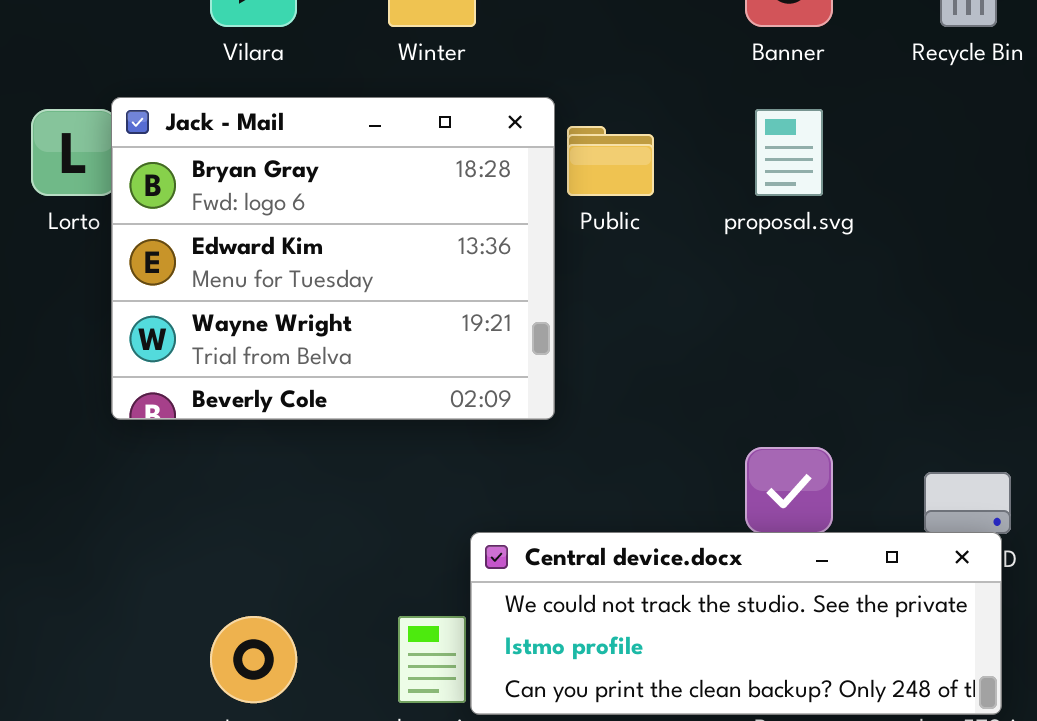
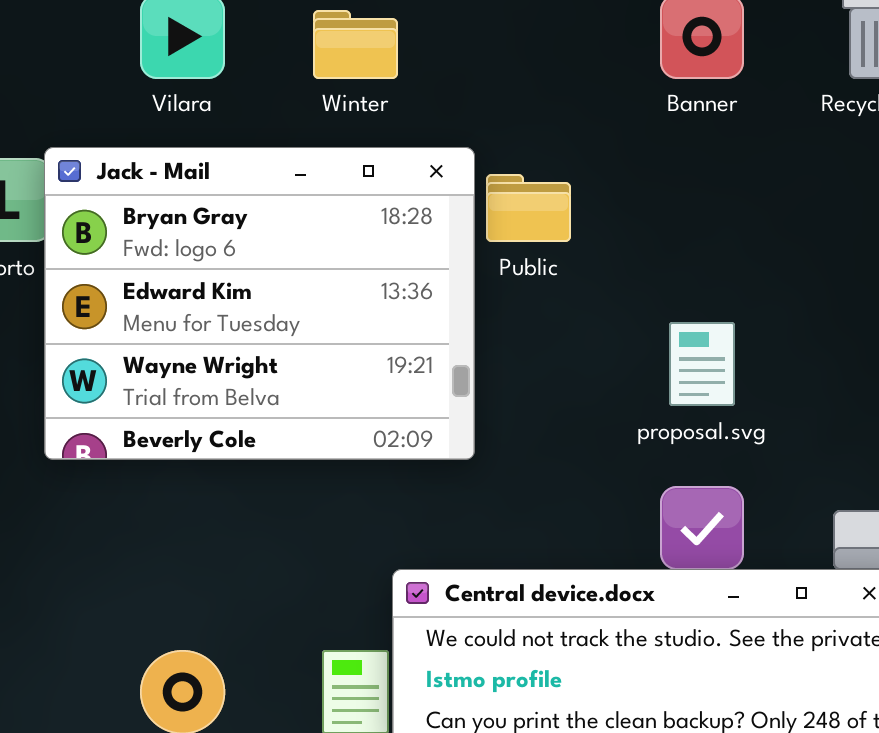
proposal.svg: [755,109,823,196] -> [669,322,735,406], moved

